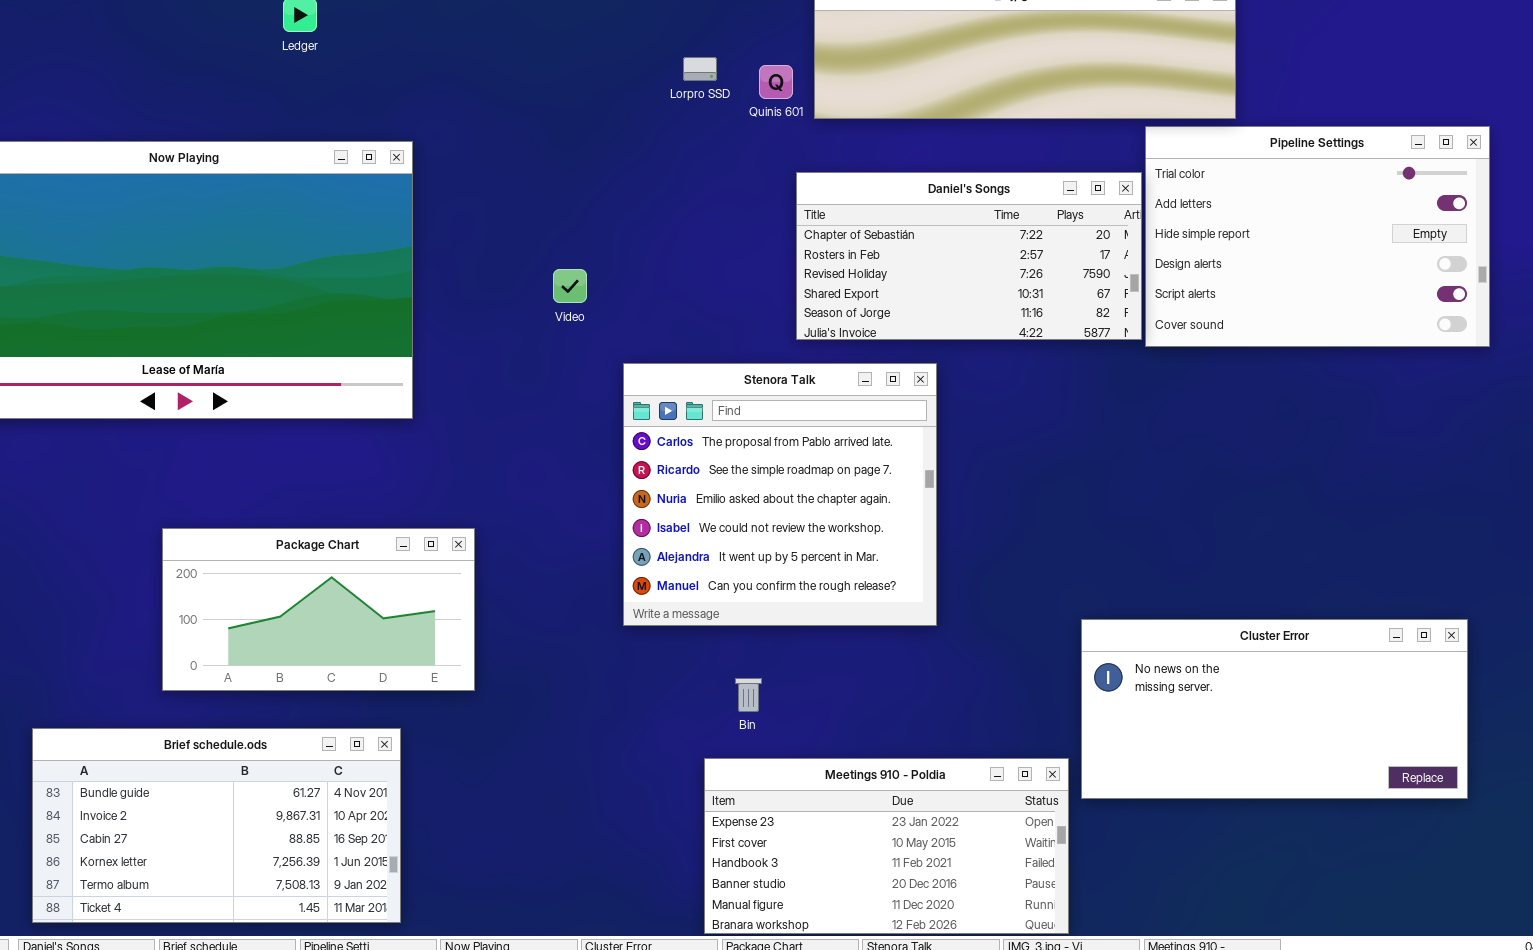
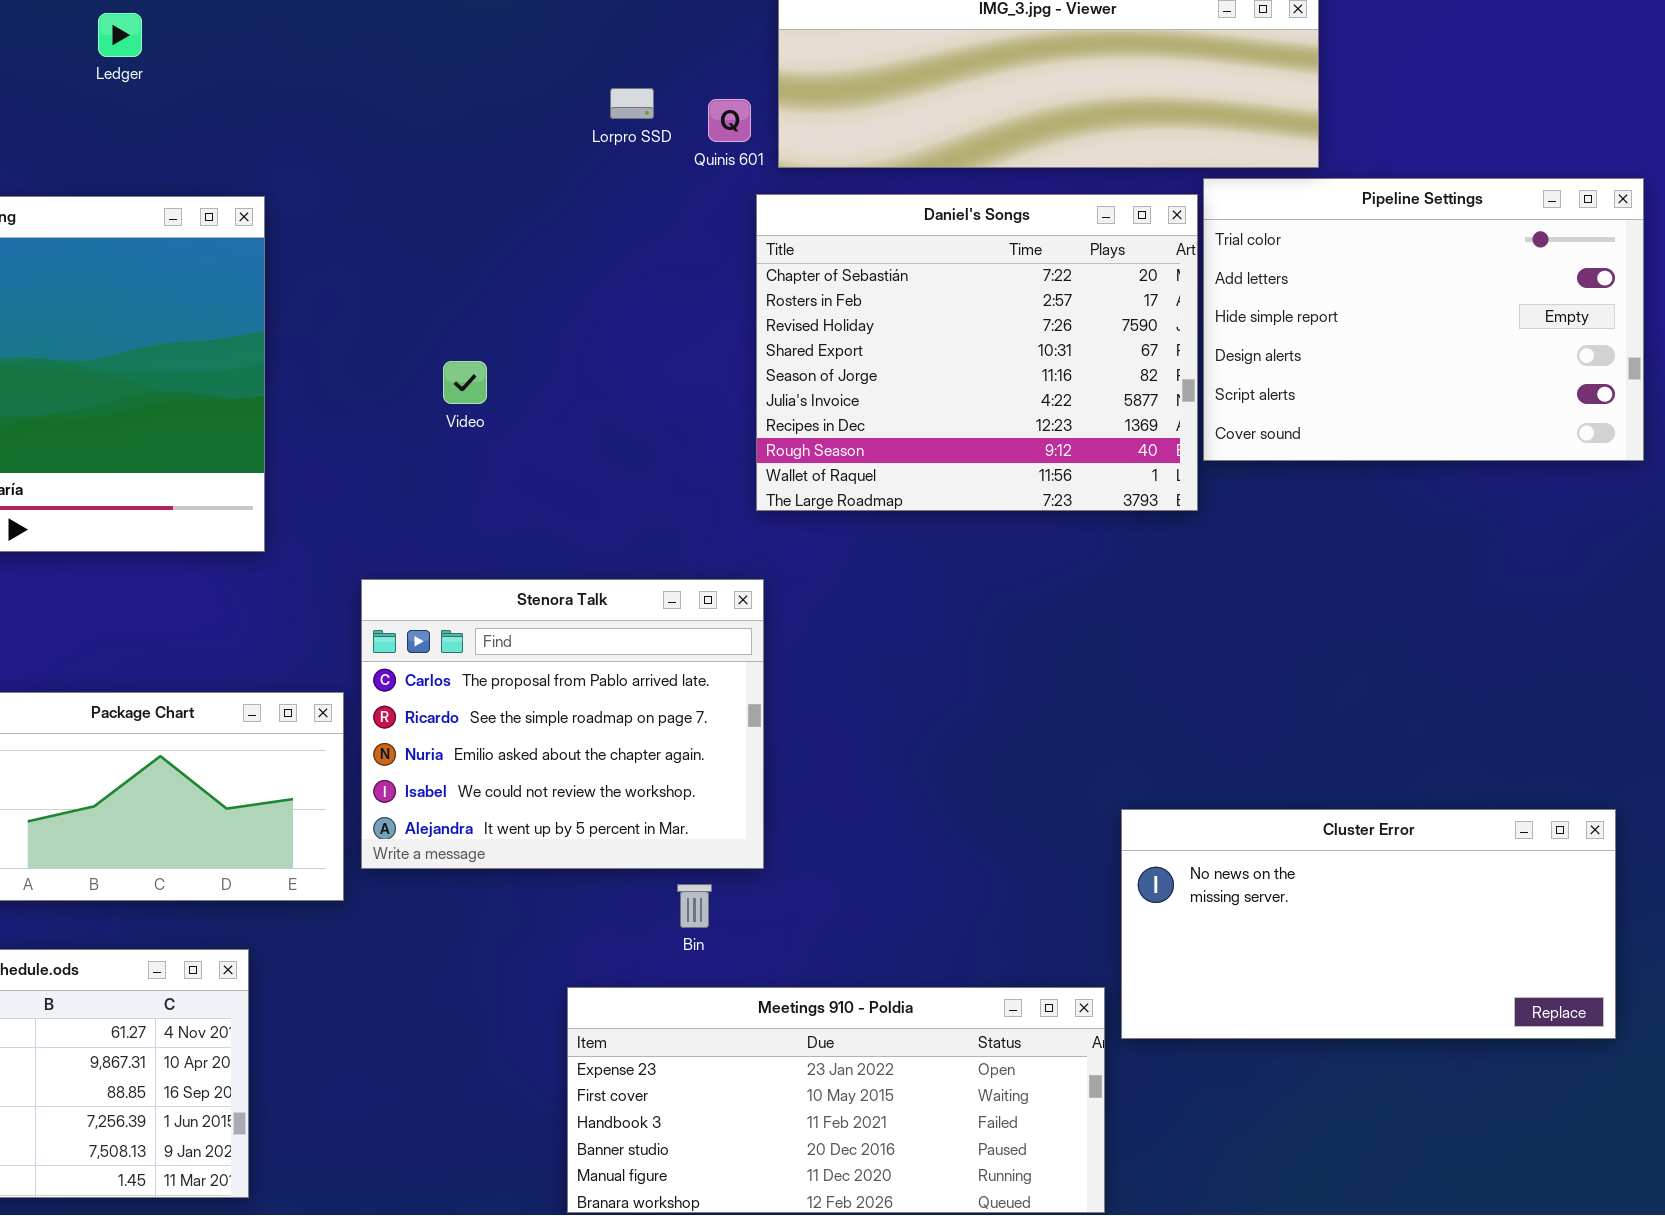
Daniel's Songs: [796,172,1142,340] -> [756,194,1198,511], moved, resized
Stenora Talk: [623,363,937,626] -> [361,579,764,869], moved, resized
Meetings 910 - Poldia: [704,758,1069,934] -> [567,987,1105,1213], resized

